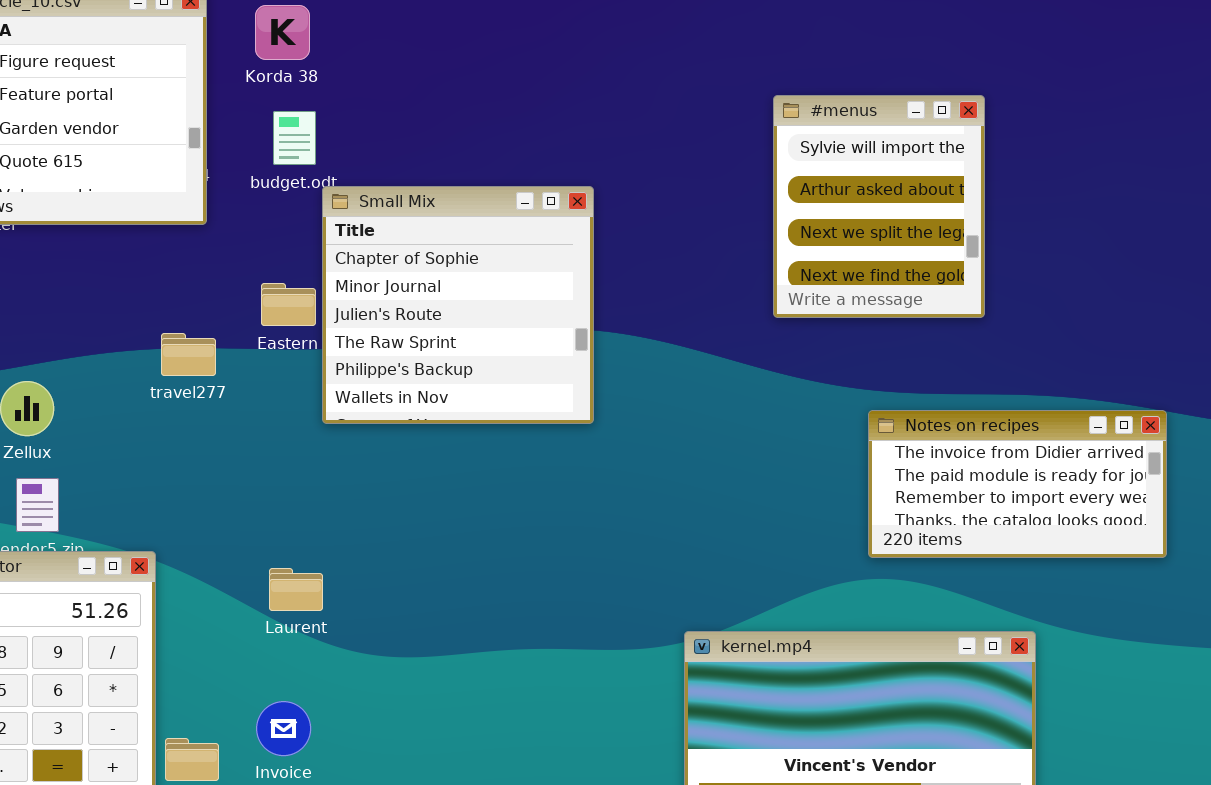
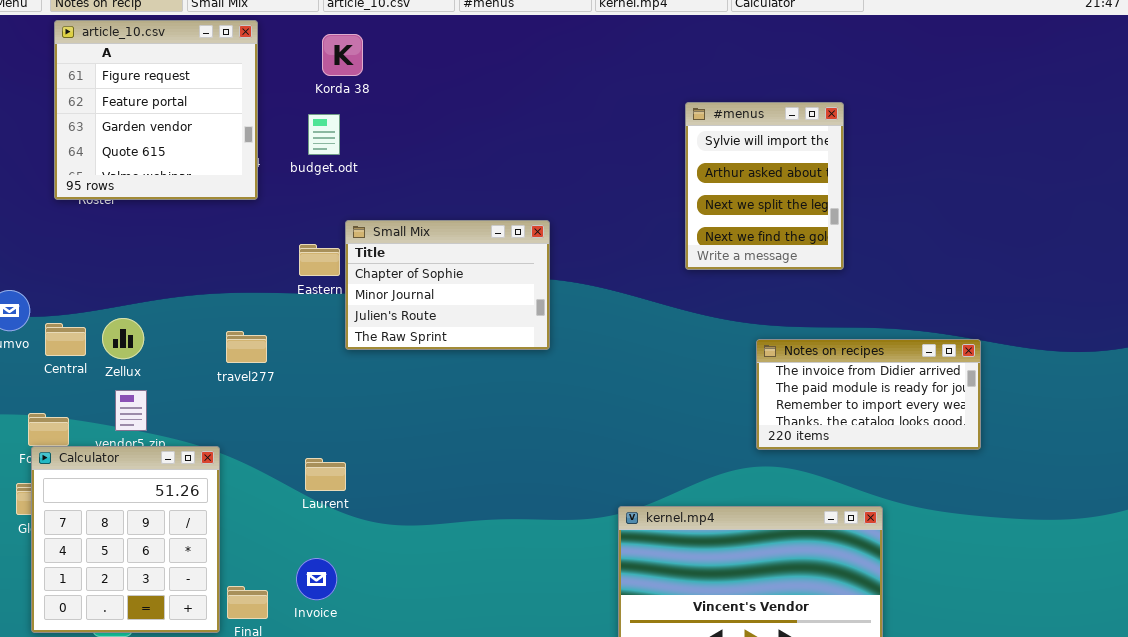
Korda 38: [255,5,310,60] -> [322,34,363,76], moved
Small Mix: [322,186,594,424] -> [345,220,550,350], resized
travel277: [161,333,216,376] -> [226,331,267,363], moved

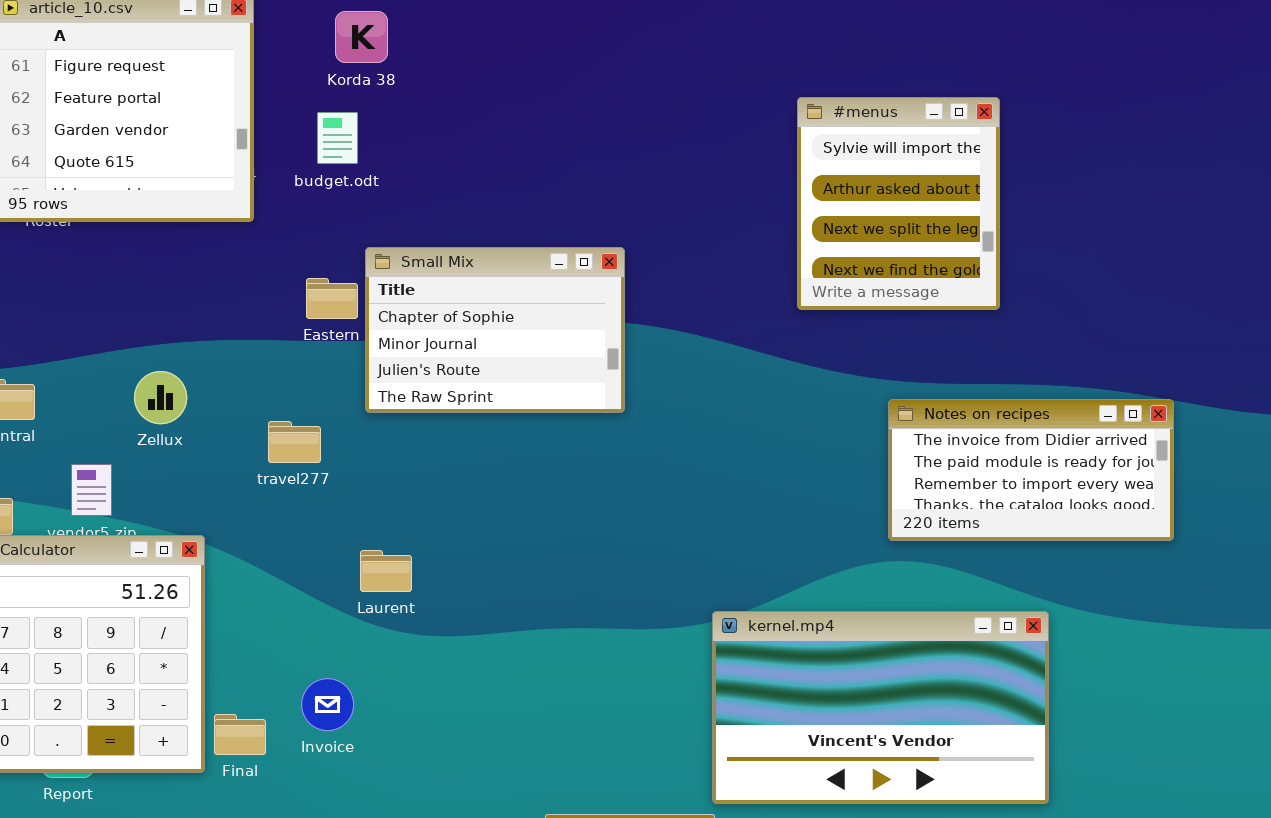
Zellux: [102,318,144,359] -> [134,371,187,424], moved
travel277: [226,331,267,363] -> [268,421,321,463], moved
Laurent: [305,458,346,491] -> [360,550,412,592], moved

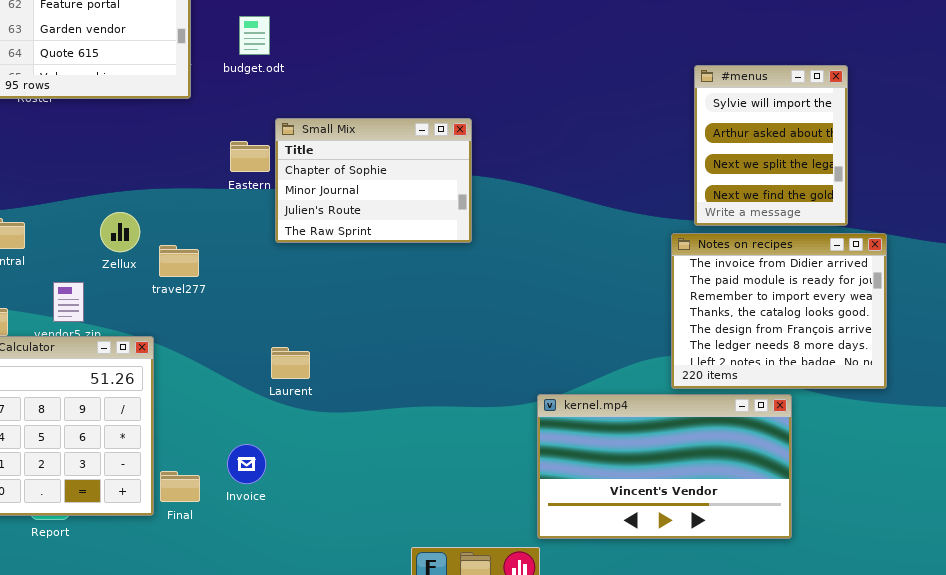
#menus: [797,97,1000,310] -> [694,65,848,226], moved
Notes on recipes: [888,399,1174,541] -> [671,233,887,389], resized
travel277: [268,421,321,463] -> [159,245,199,277], moved

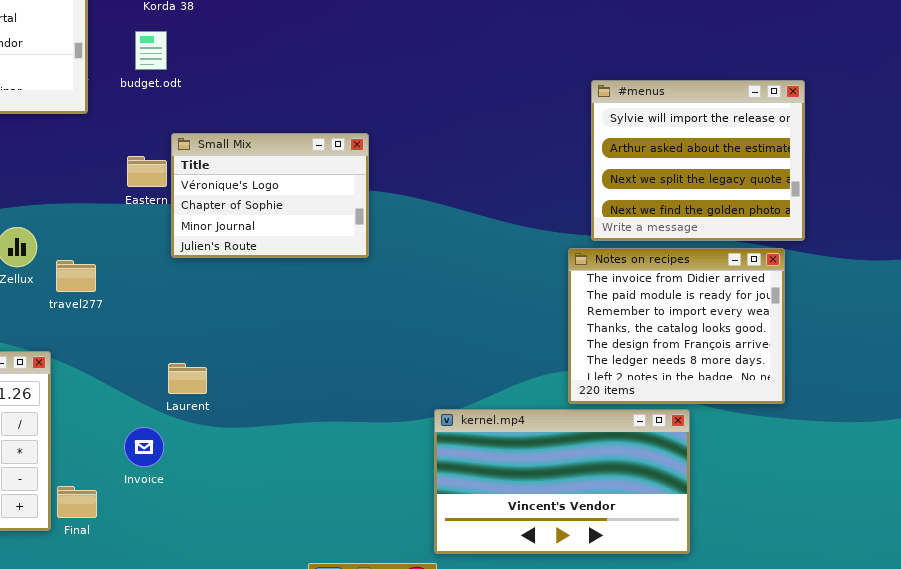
#menus: [694,65,848,226] -> [591,80,805,241], resized
Small Mix: [275,118,472,243] -> [171,133,369,258], scrolled up 1 row
Invoice: [227,444,266,484] -> [124,427,164,467], moved

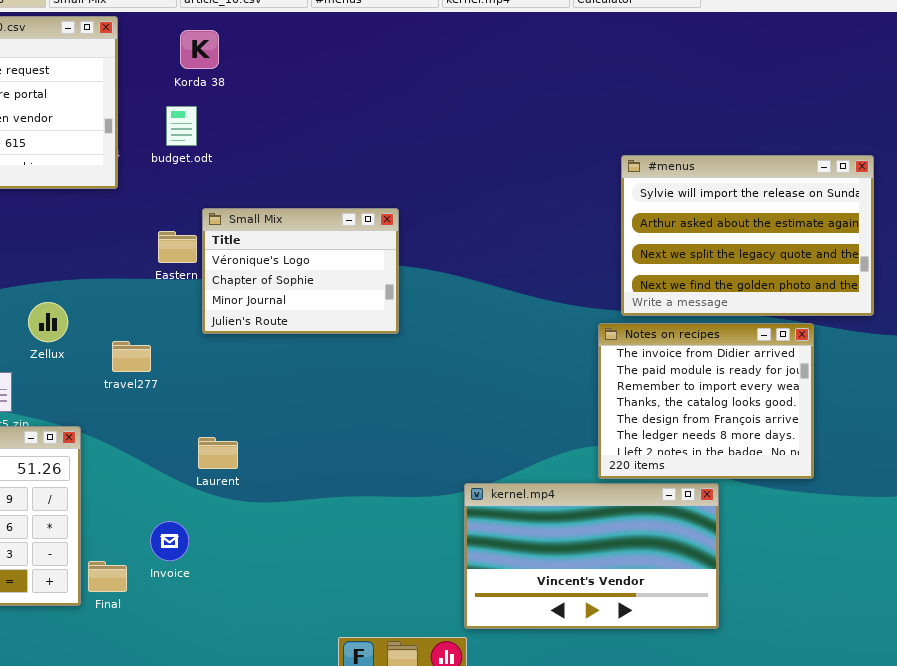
#menus: [591,80,805,241] -> [621,155,874,316], resized
travel277: [56,260,96,292] -> [112,341,151,372], moved
Invoice: [124,427,164,467] -> [150,521,189,561], moved

